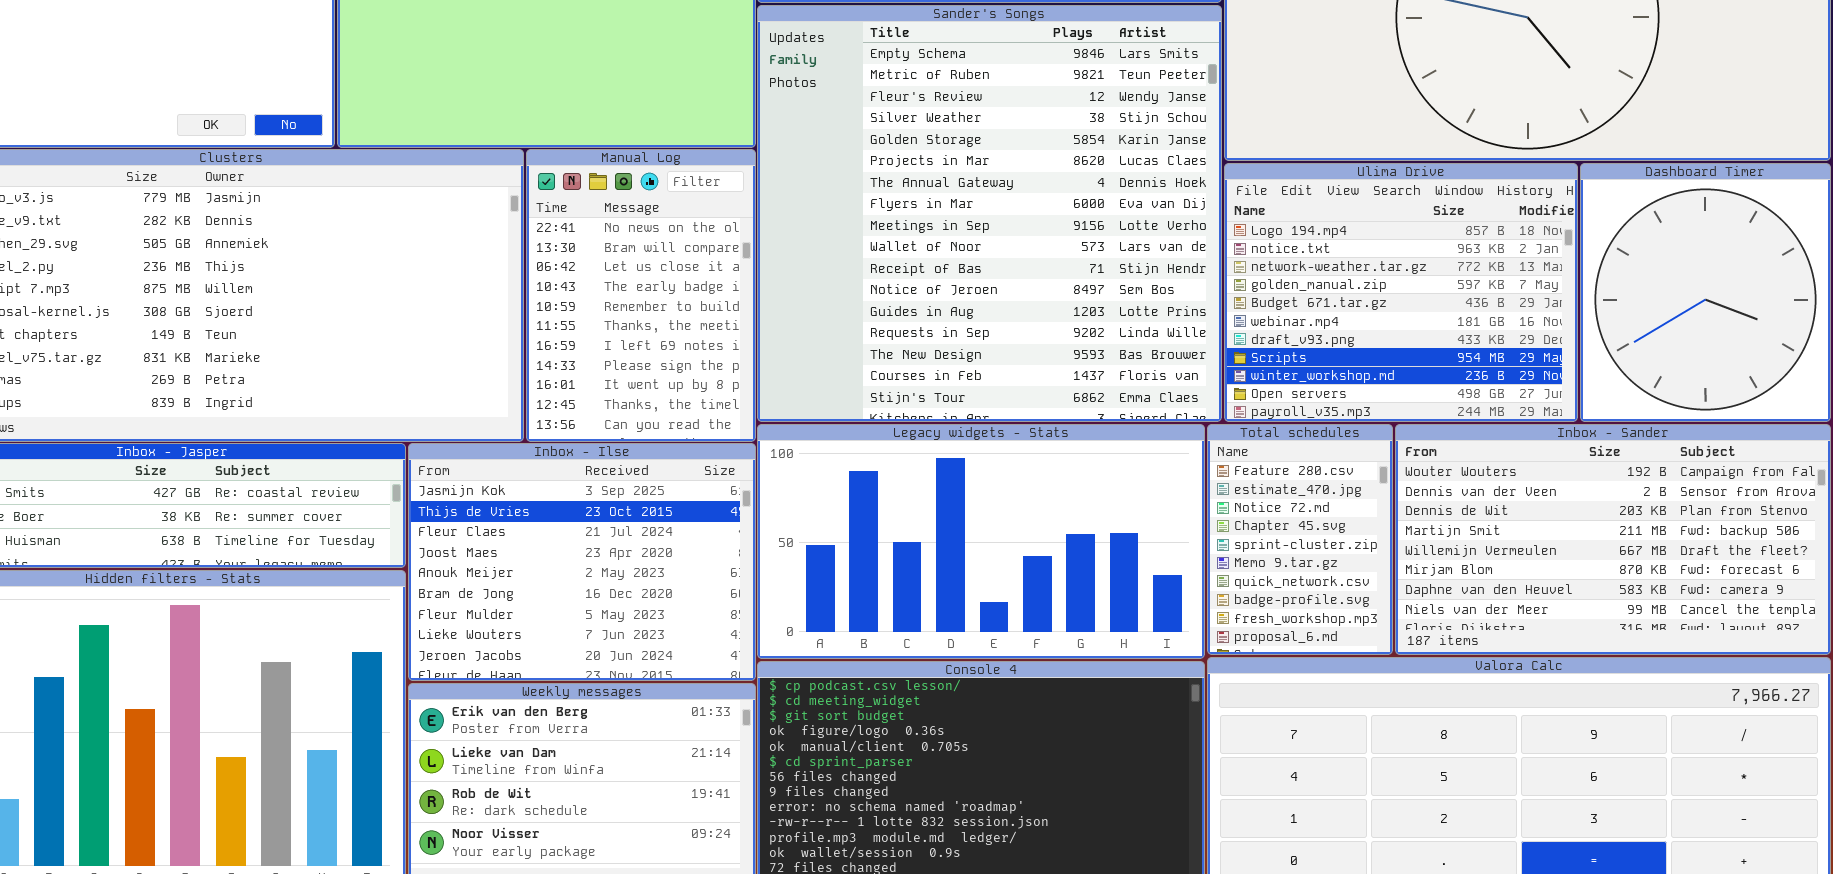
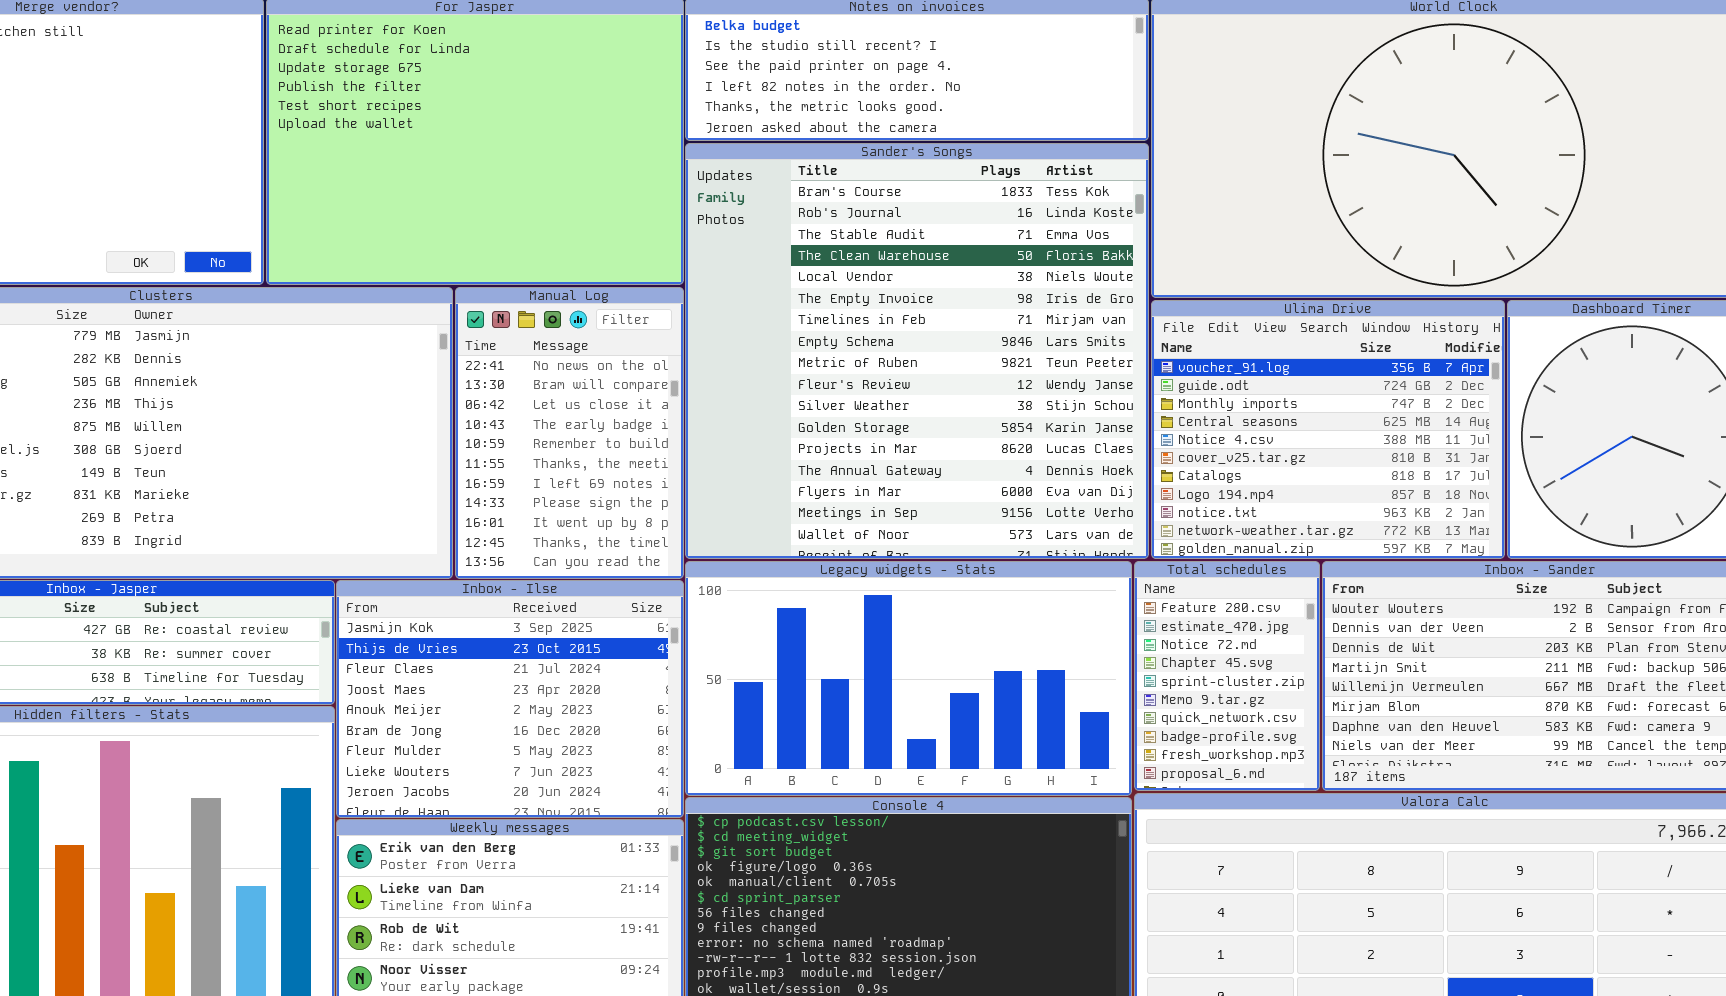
Sander's Songs: [757,5,1222,422] -> [685,143,1149,559], scrolled up 7 rows
Ulima Drive: [1224,163,1578,422] -> [1151,300,1505,559], scrolled up 7 rows

